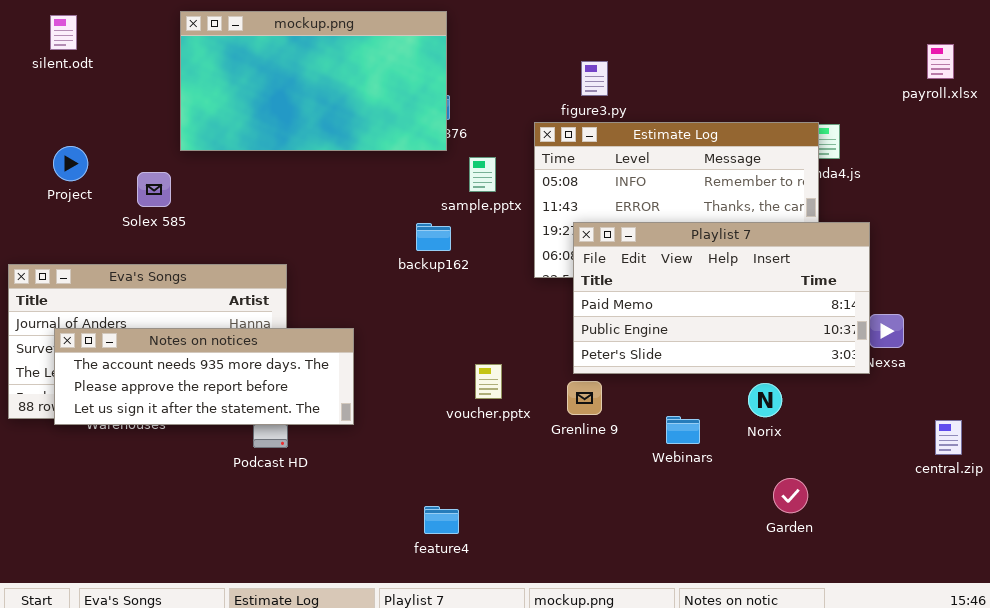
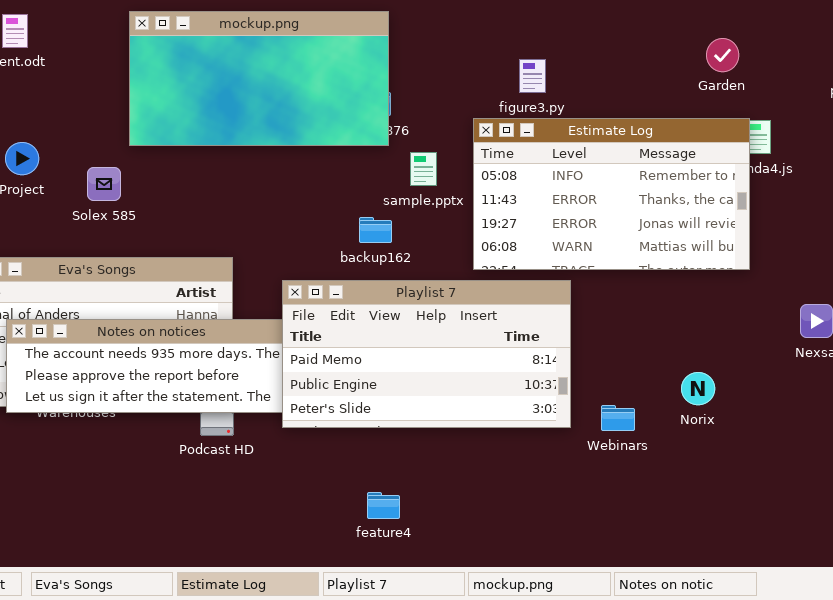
Playlist 7: [573,222,870,374] -> [282,280,571,428], moved
Garden: [773,478,808,513] -> [706,38,739,72], moved

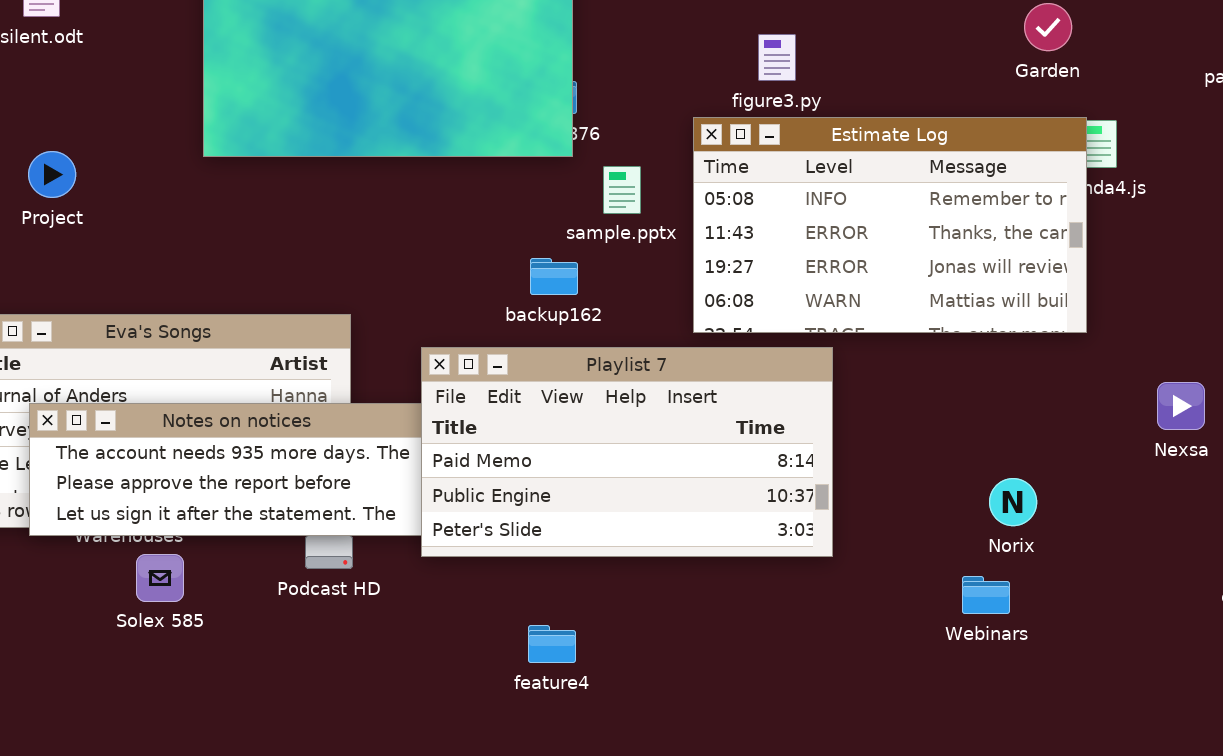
Solex 585: [87,167,121,201] -> [136,554,184,602], moved
Webinars: [601,405,635,431] -> [962,576,1010,614], moved
feature4: [367,492,400,519] -> [528,625,576,663], moved

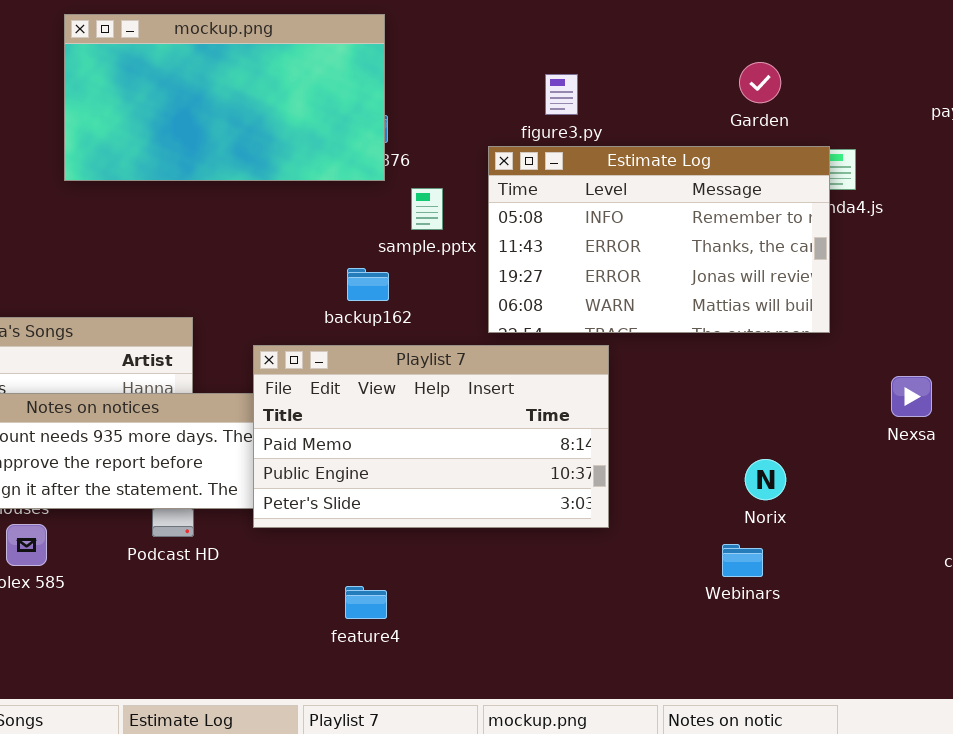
Garden: [1024,3,1072,51] -> [739,62,781,103], moved

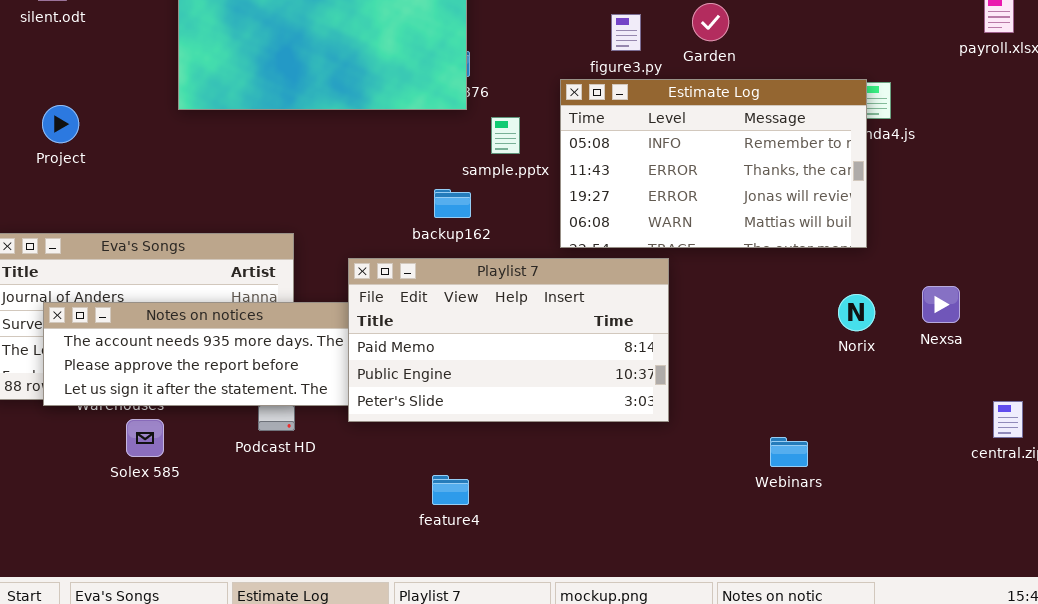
Garden: [739,62,781,103] -> [692,3,729,41], moved
Norix: [745,459,786,500] -> [838,294,875,331], moved

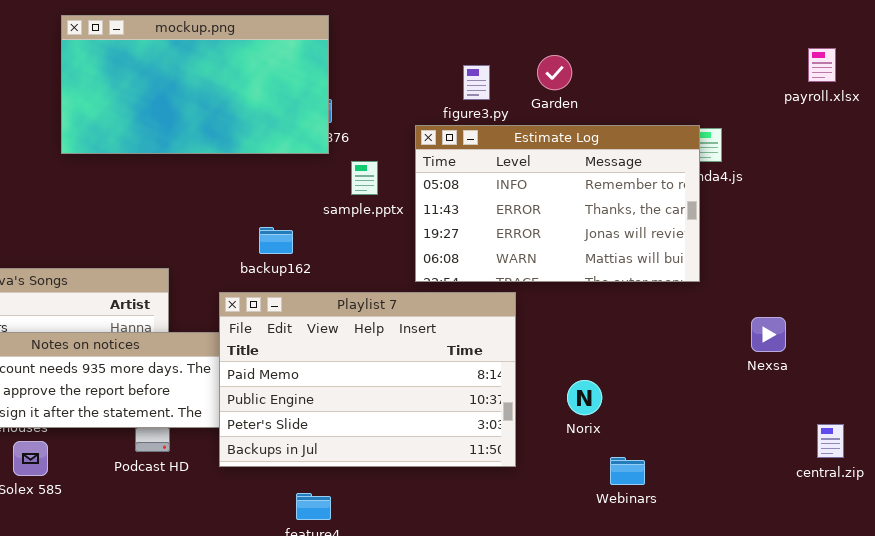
backup162: [434,189,471,218] -> [259,227,293,254], moved
Playlist 7: [348,258,669,422] -> [219,292,516,467], resized
Norix: [838,294,875,331] -> [567,380,602,415], moved

